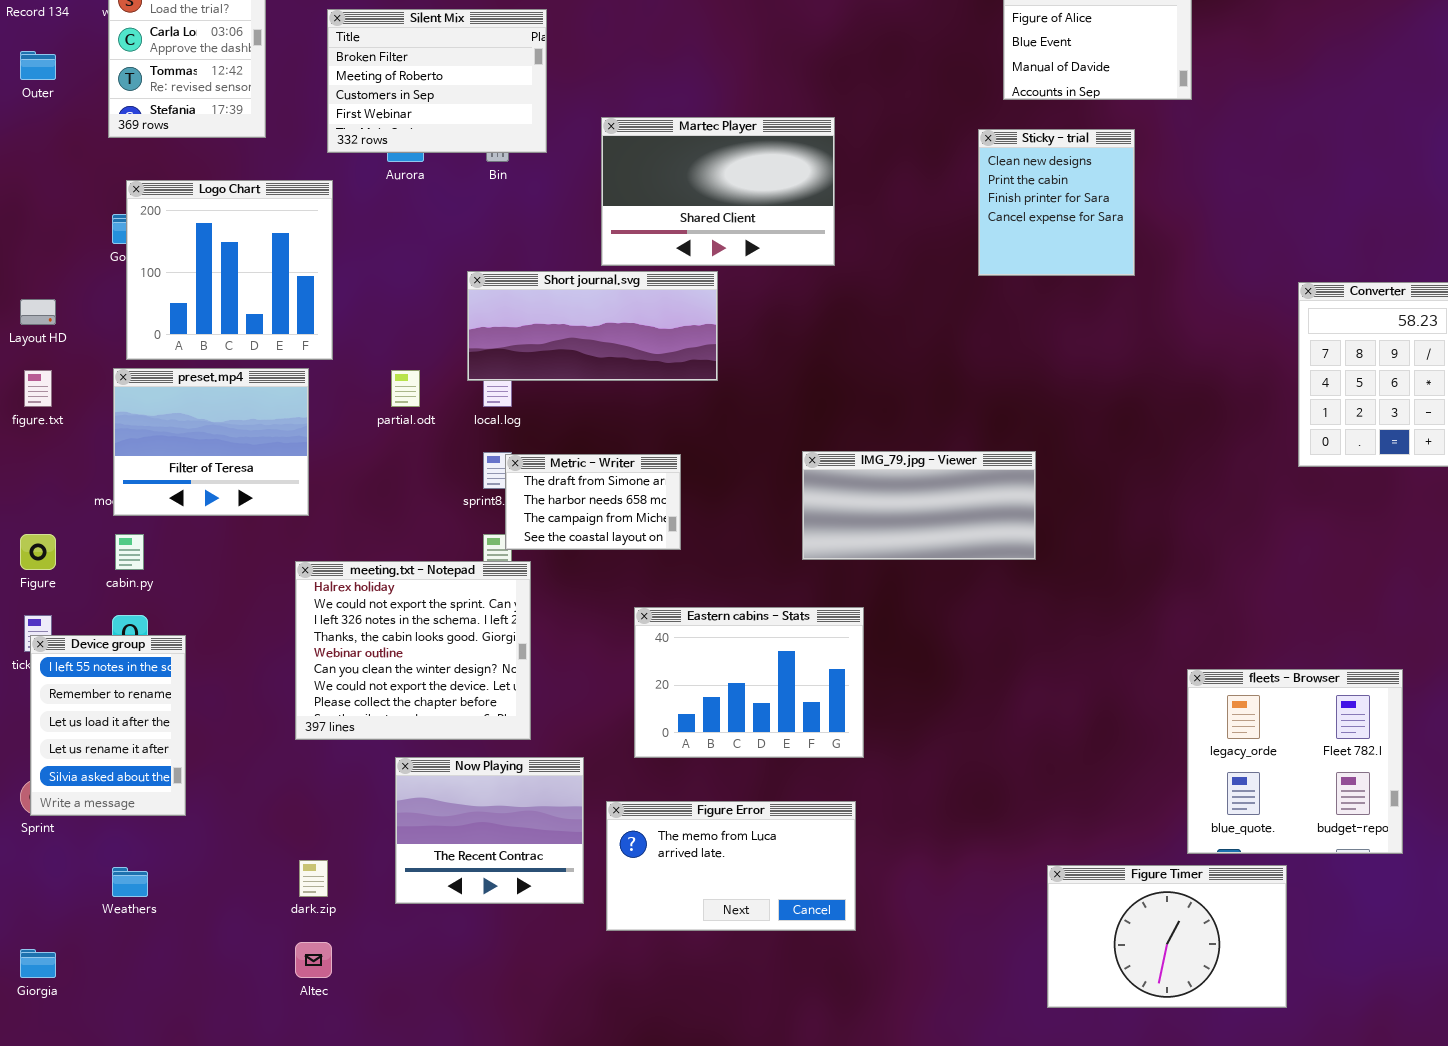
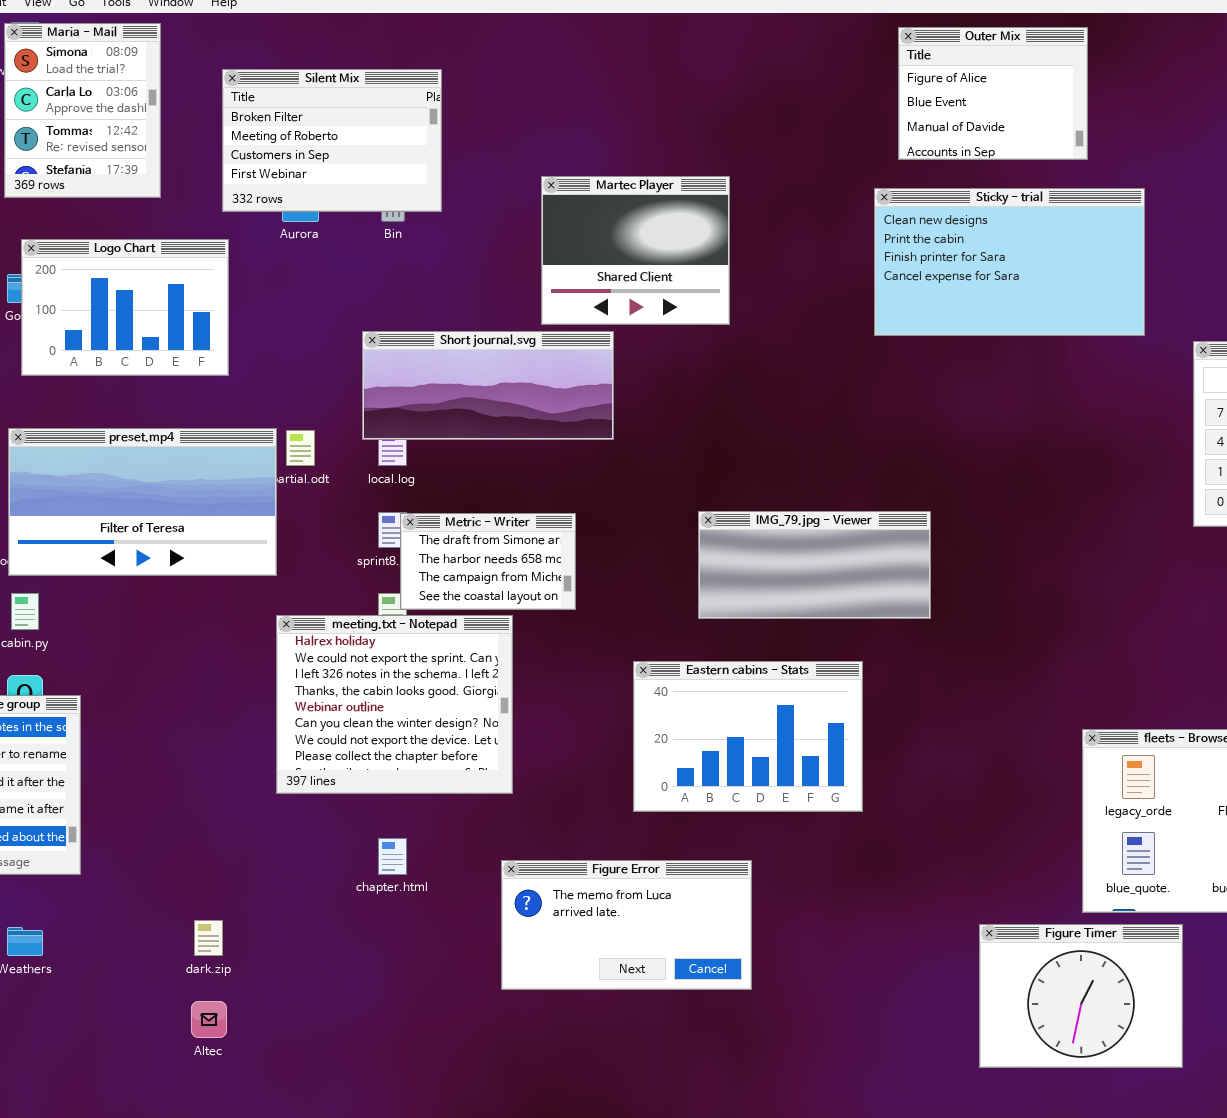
Martec Player: [601,117,835,266] -> [541,176,730,325], resized
Sticky - trial: [978,129,1135,276] -> [874,188,1145,336], resized
Logo Chart: [126,180,333,360] -> [21,239,229,376], resized
preset.mp4: [113,368,309,516] -> [8,428,277,576], resized
meeting.txt - Notepad: [295,561,531,740] -> [276,615,513,794], moved
Eastern cabins - Stats: [634,607,864,758] -> [633,661,863,812], moved
Now Playing: [395,757,584,904] -> none, closed
Figure Timer: [1047,865,1287,1008] -> [979,924,1183,1068], resized

